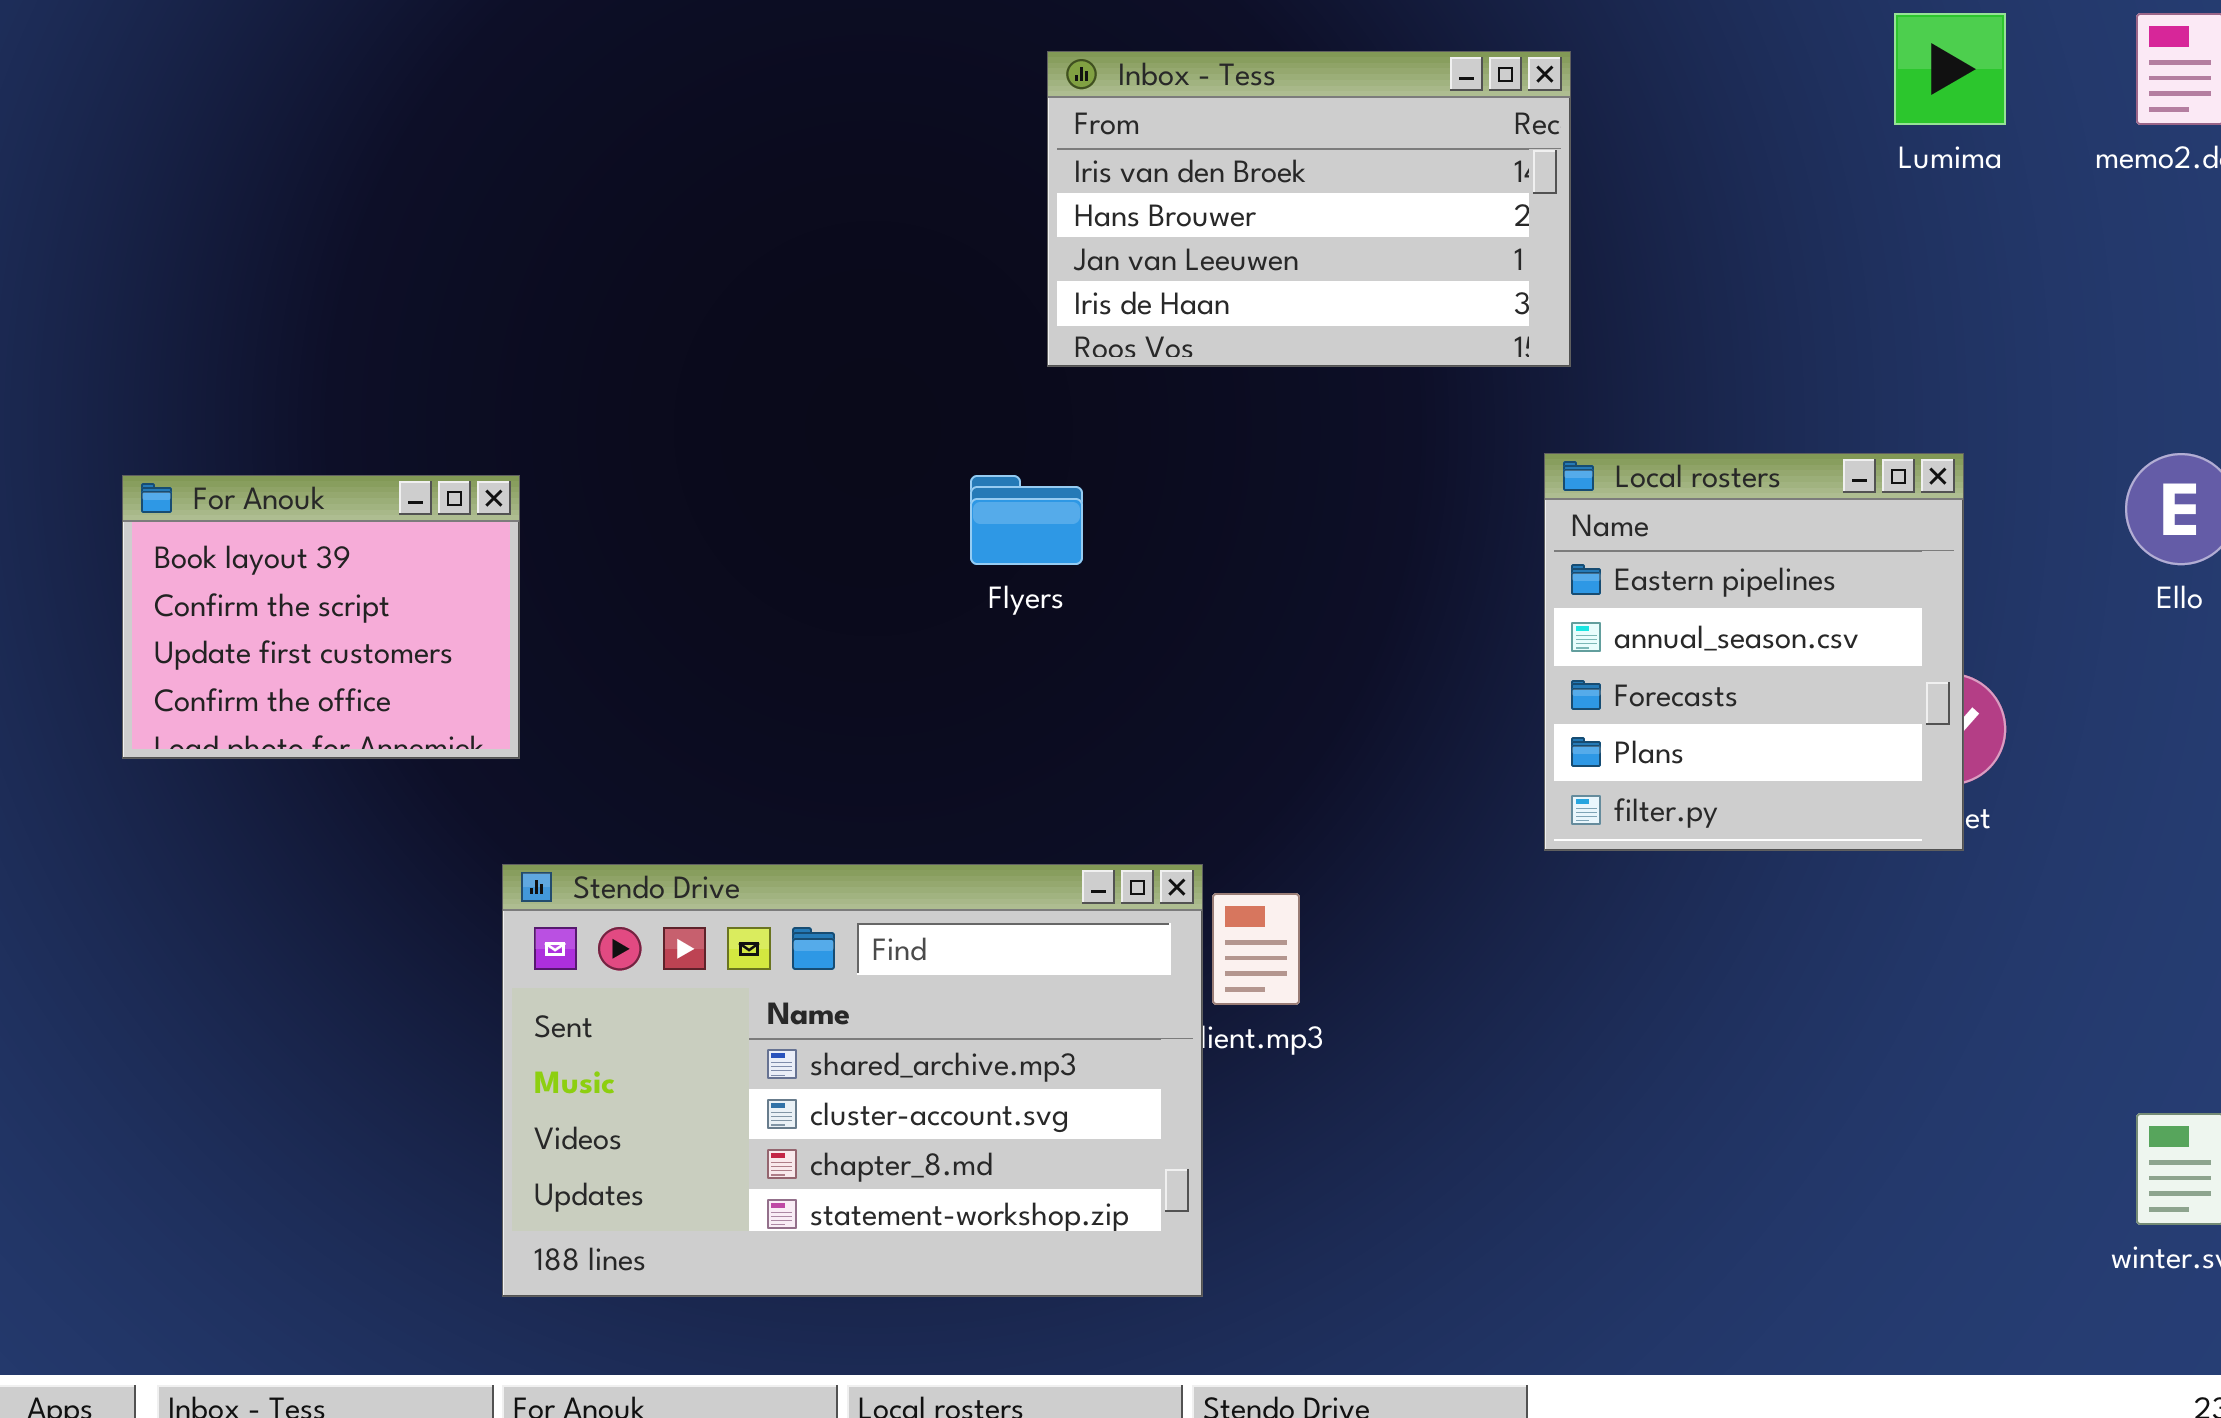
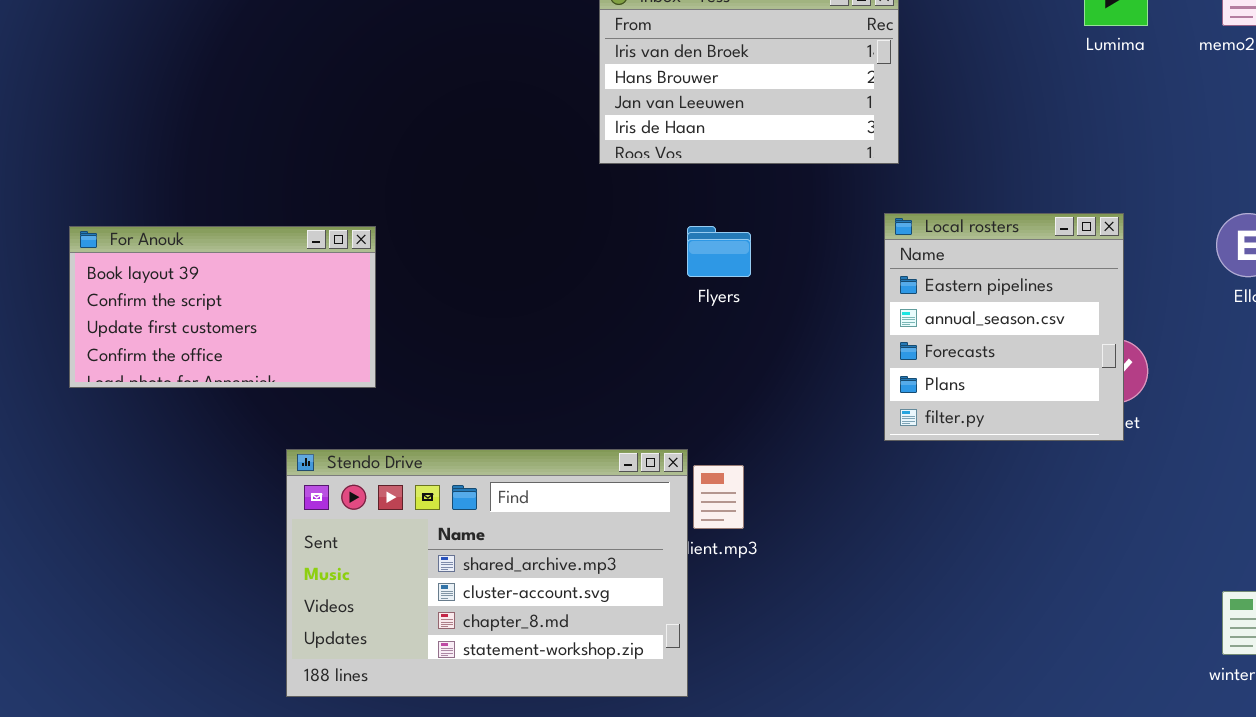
For Anouk: [122,475,520,759] -> [69,226,376,388], resized
Flyers: [970,475,1083,565] -> [687,226,751,277], moved

